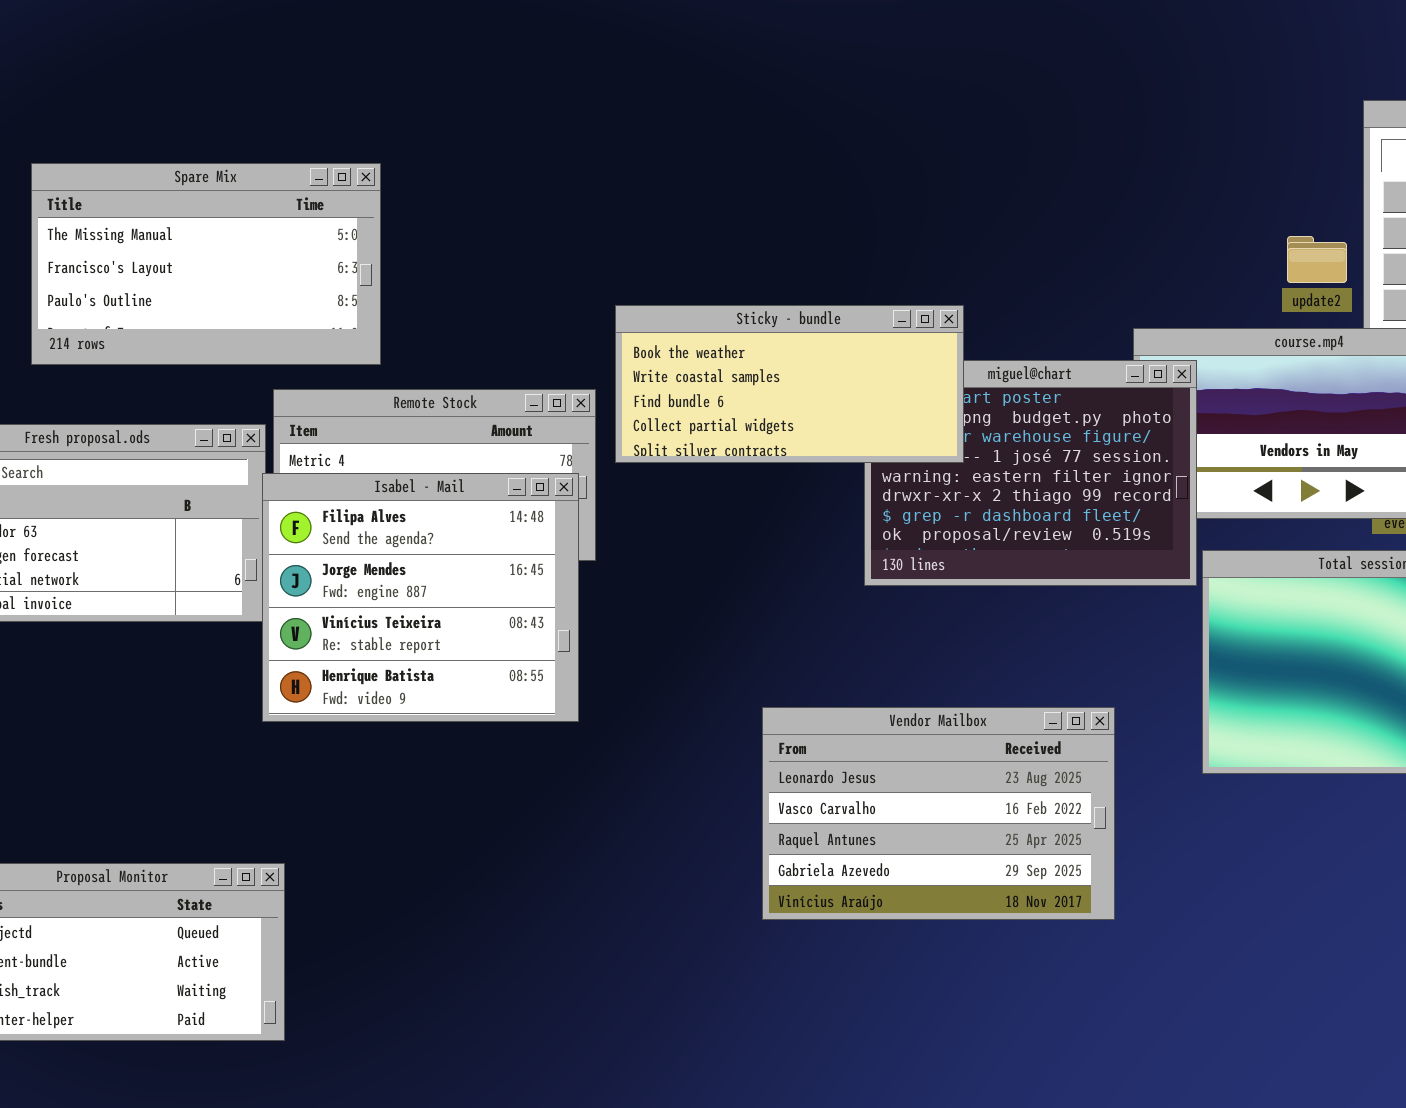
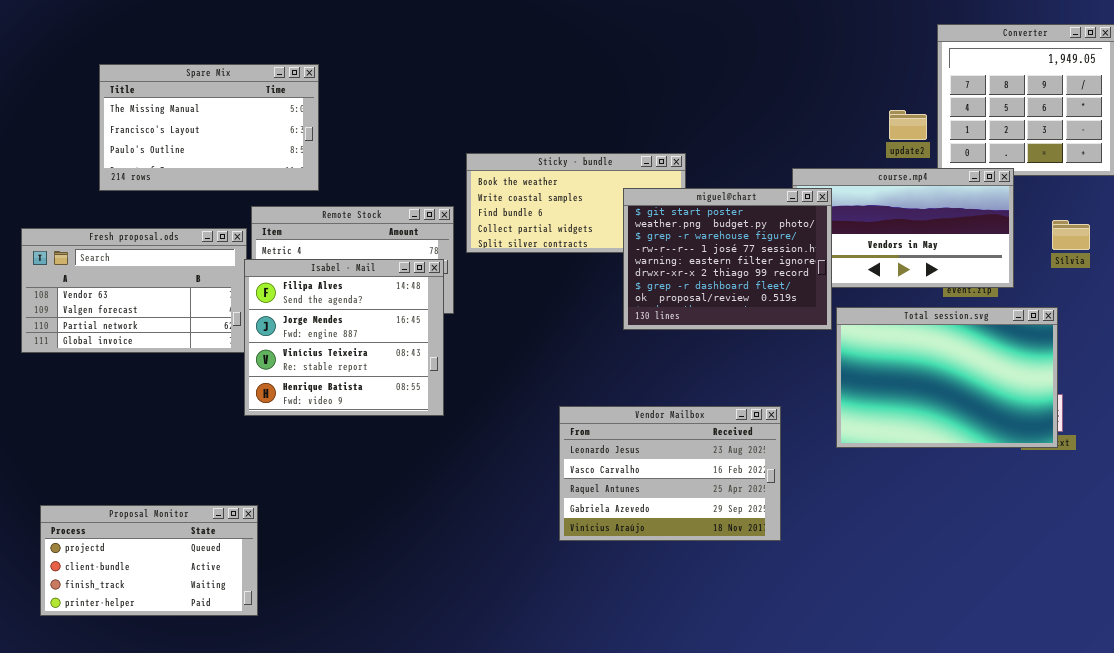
miguel@chart: [864,360,1197,586] -> [623,188,832,330], raised

